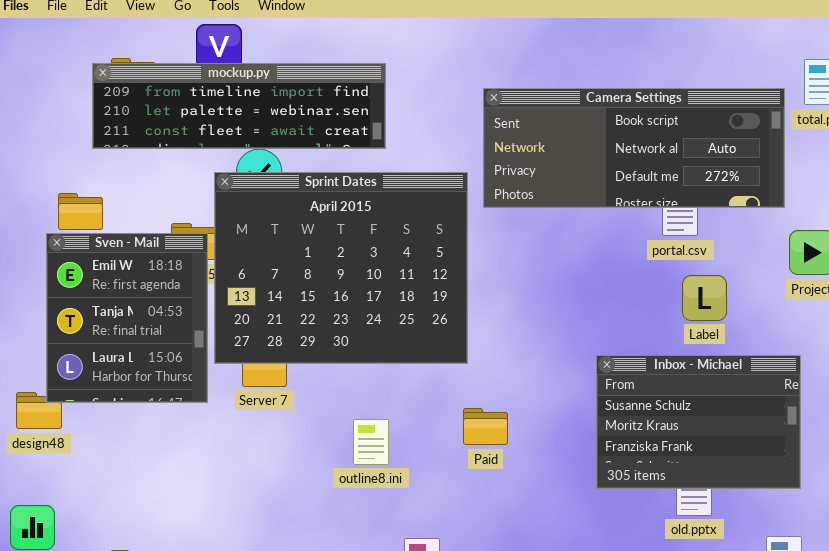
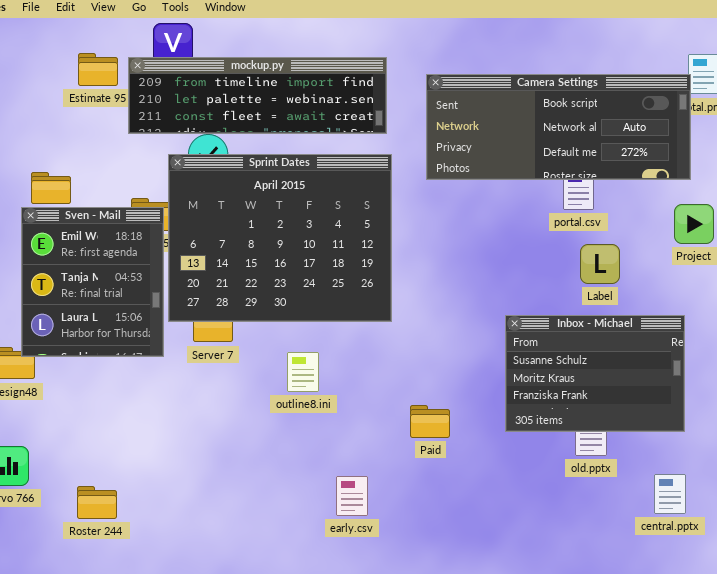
mockup.py: [92,63,386,149] -> [128,57,387,134], moved
Camera Settings: [483,88,785,208] -> [426,74,691,180], moved
Paid: [463,408,508,445] -> [410,405,450,438], moved
outline8.ini: [353,419,389,465] -> [287,352,319,392], moved

